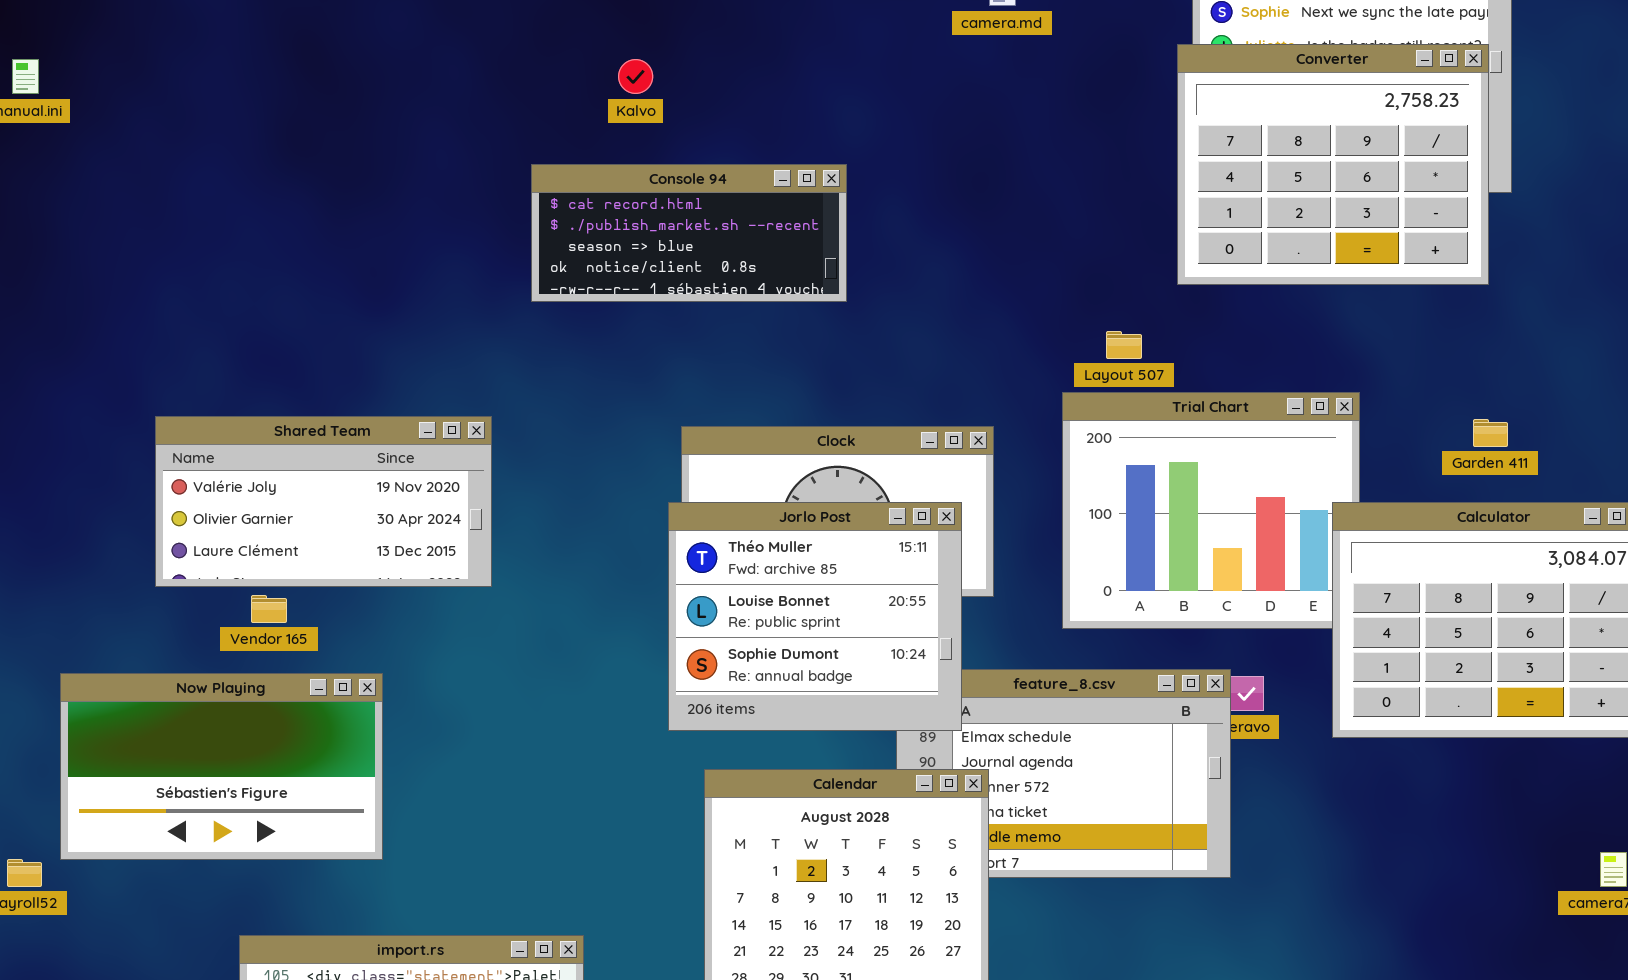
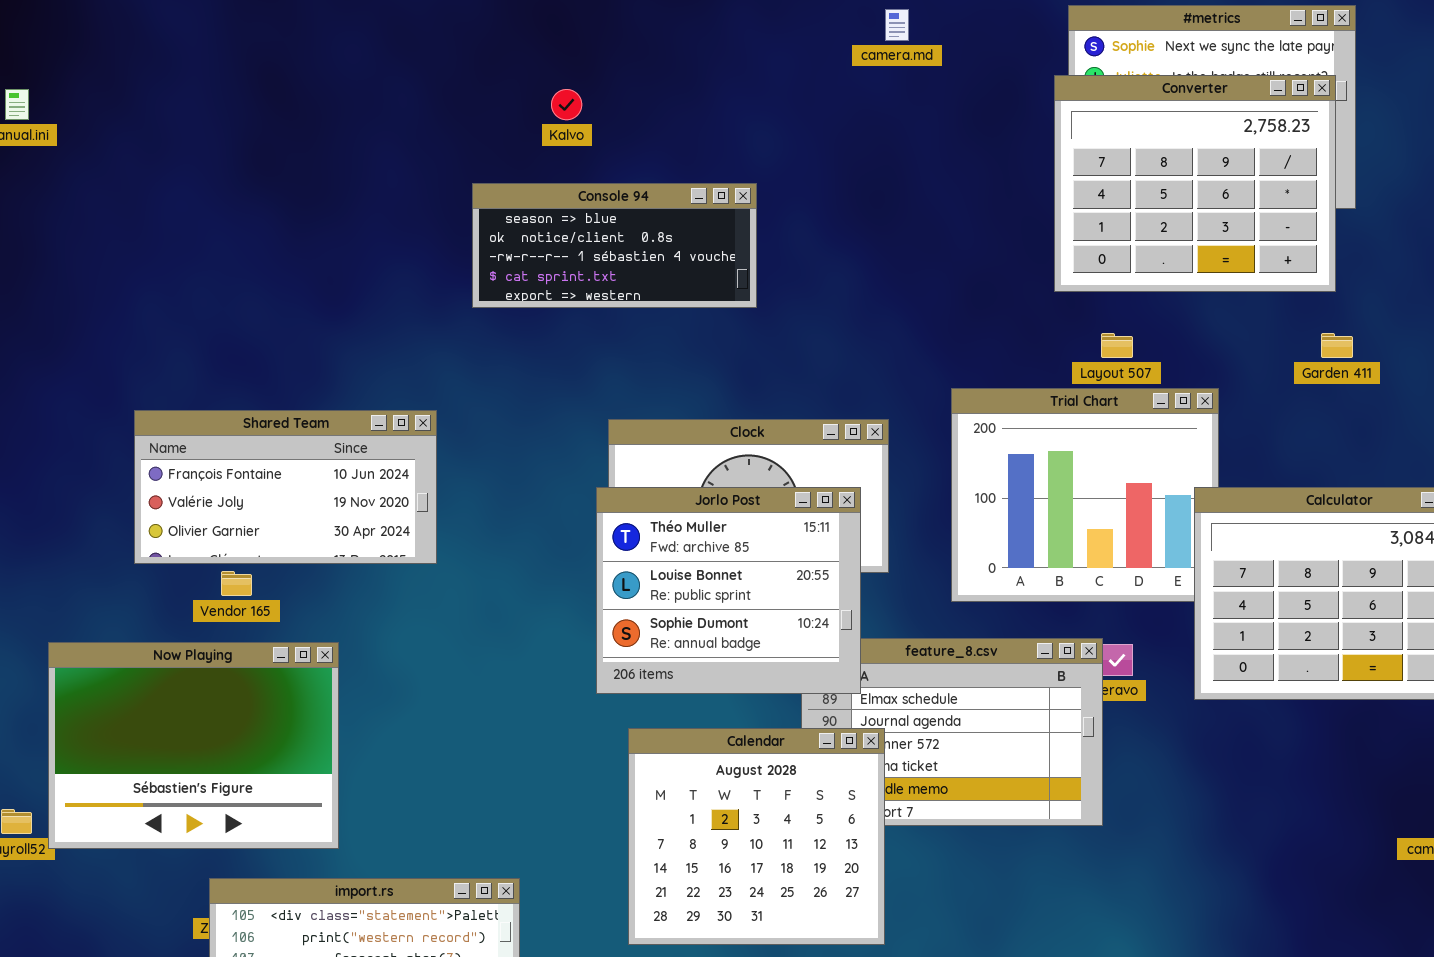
Console 94: [531,164,847,302] -> [472,183,757,308], scrolled down 2 rows
Layout 507: [1106,331,1142,359] -> [1101,333,1133,358], moved
Shared Team: [155,416,492,587] -> [134,410,437,564], scrolled up 1 row
Garden 411: [1473,419,1508,447] -> [1321,333,1353,358], moved
Now Playing: [60,673,383,860] -> [48,642,339,849], resized

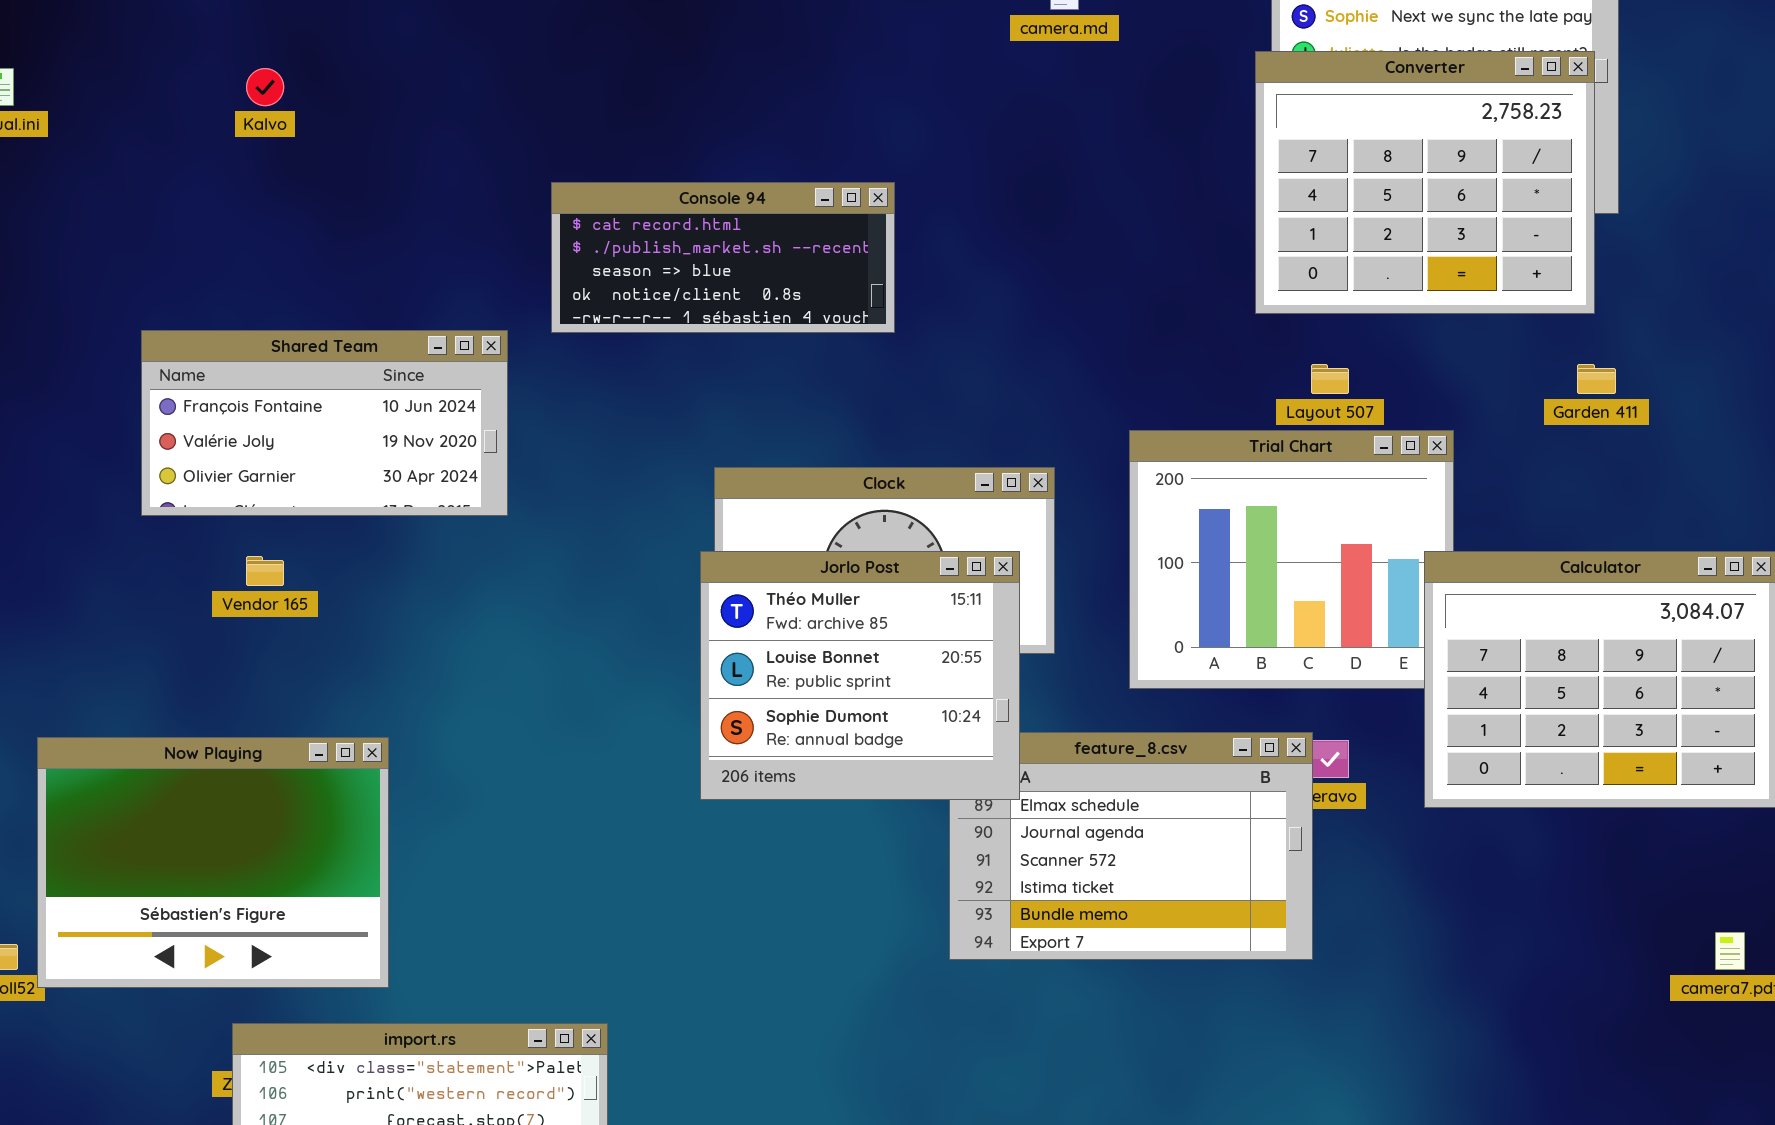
Kalvo: [551,89,582,120] -> [246,68,284,106], moved
Console 94: [472,183,757,308] -> [551,182,895,333], scrolled up 2 rows
Shared Team: [134,410,437,564] -> [141,330,508,516], moved
Vendor 165: [221,571,252,596] -> [246,556,284,586], moved
Calendar: [628,728,885,945] -> none, closed

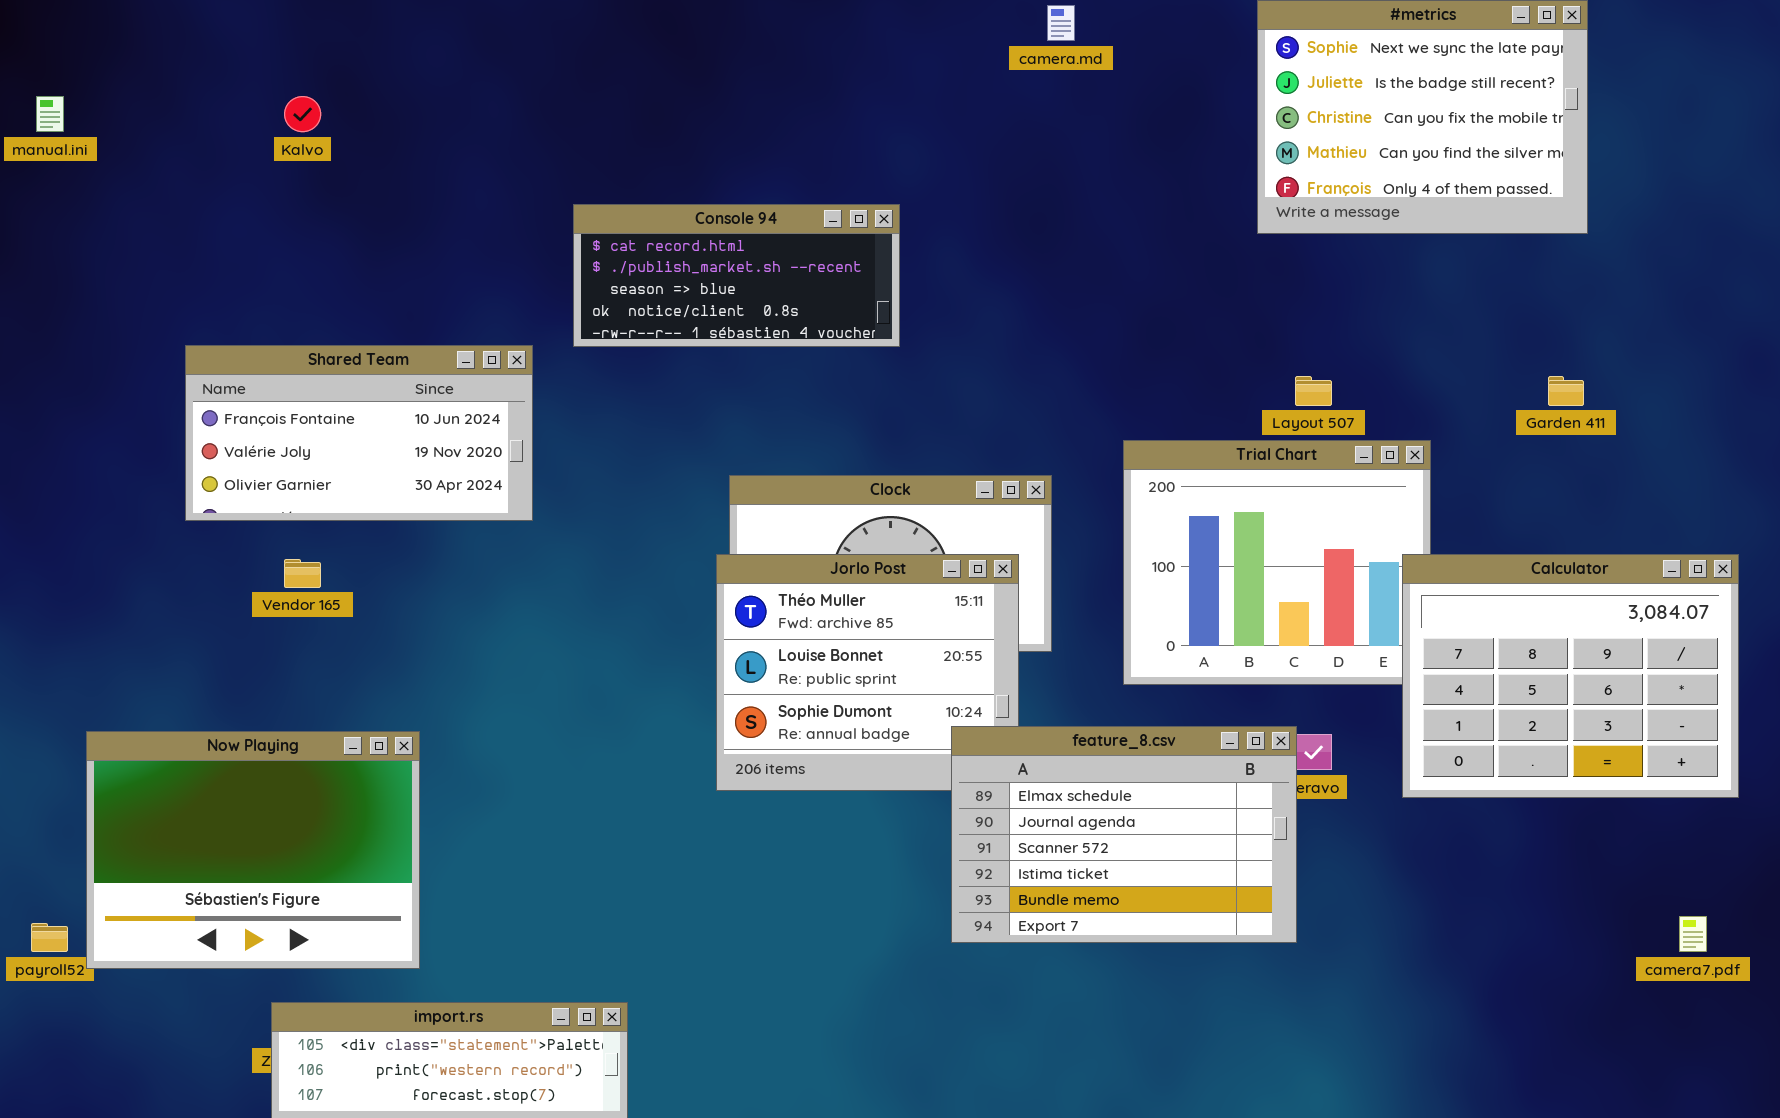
Converter: [1255,51,1595,314] -> none, closed
feature_8.csv: [949,732,1313,960] -> [951,726,1297,943], raised

